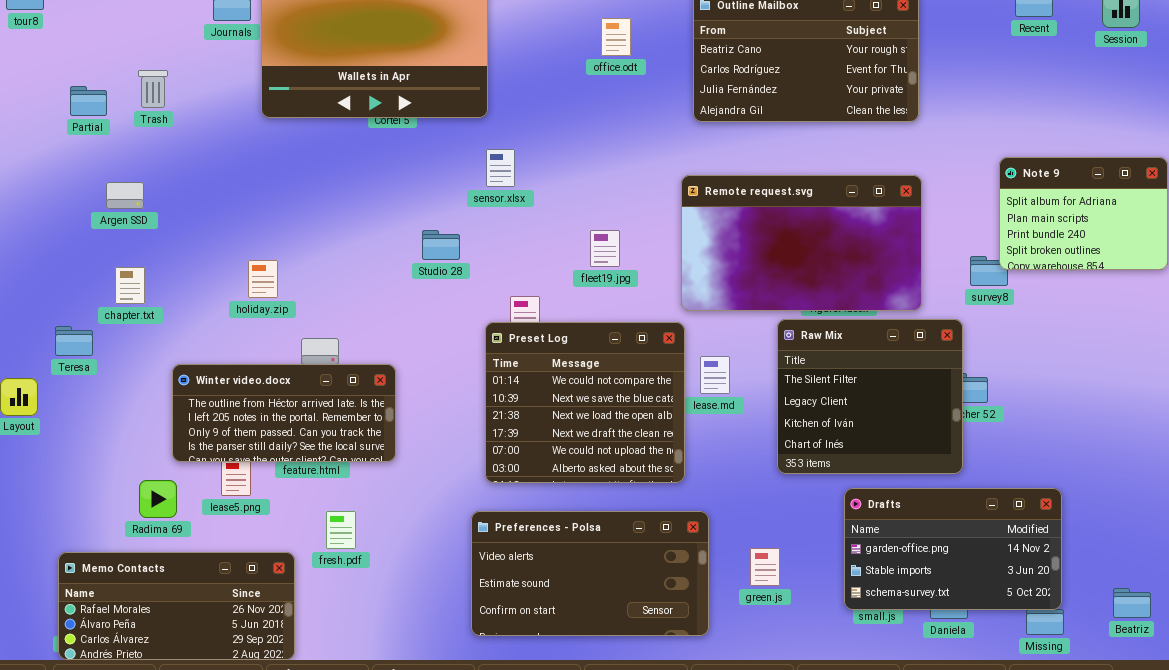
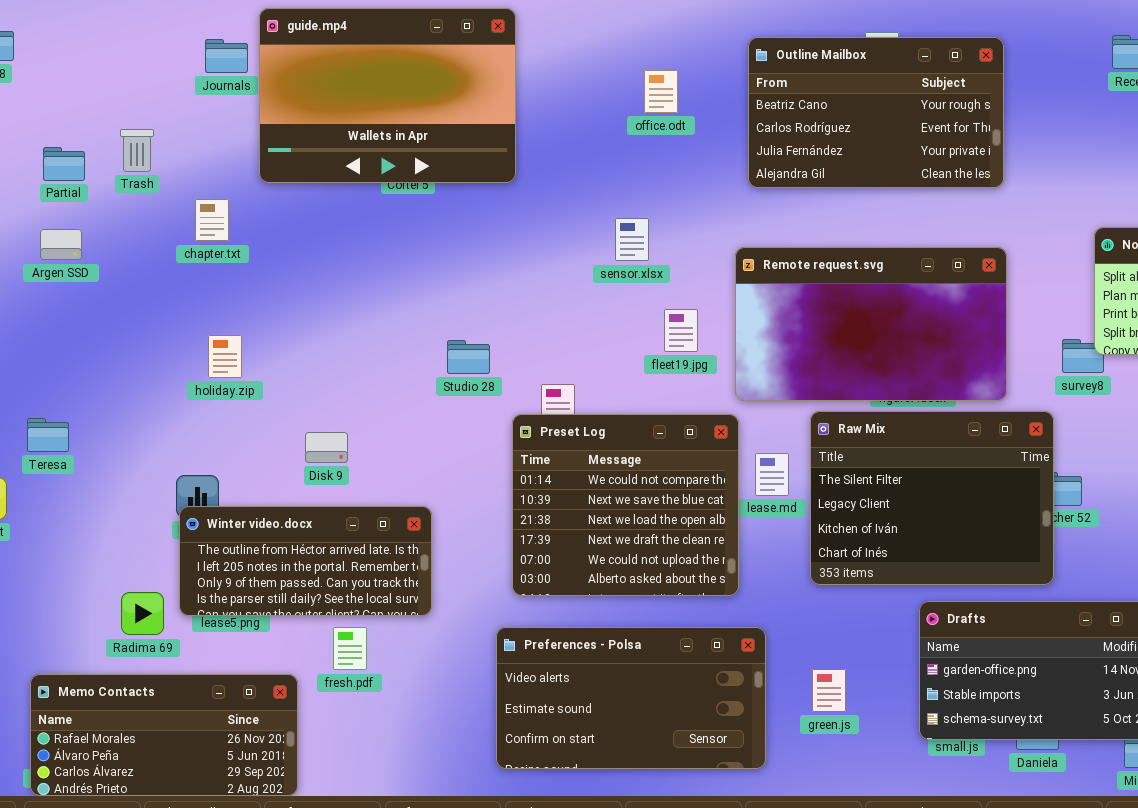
sensor.xlsx: [486,149,515,187] -> [615,218,649,261], moved
Argen SSD: [106,182,144,209] -> [40,229,82,260], moved
Studio 28: [422,230,460,260] -> [447,340,490,374], moved
fleet19.jpg: [590,230,620,267] -> [664,309,698,352], moved
holiday.zip: [248,260,278,298] -> [208,335,242,378], moved
chapter.txt: [115,267,145,304] -> [195,199,229,241], moved
Raw Mix: [777,319,963,474] -> [810,411,1054,585], resized
Winter video.docx: [172,364,396,462] -> [179,506,432,616], moved

